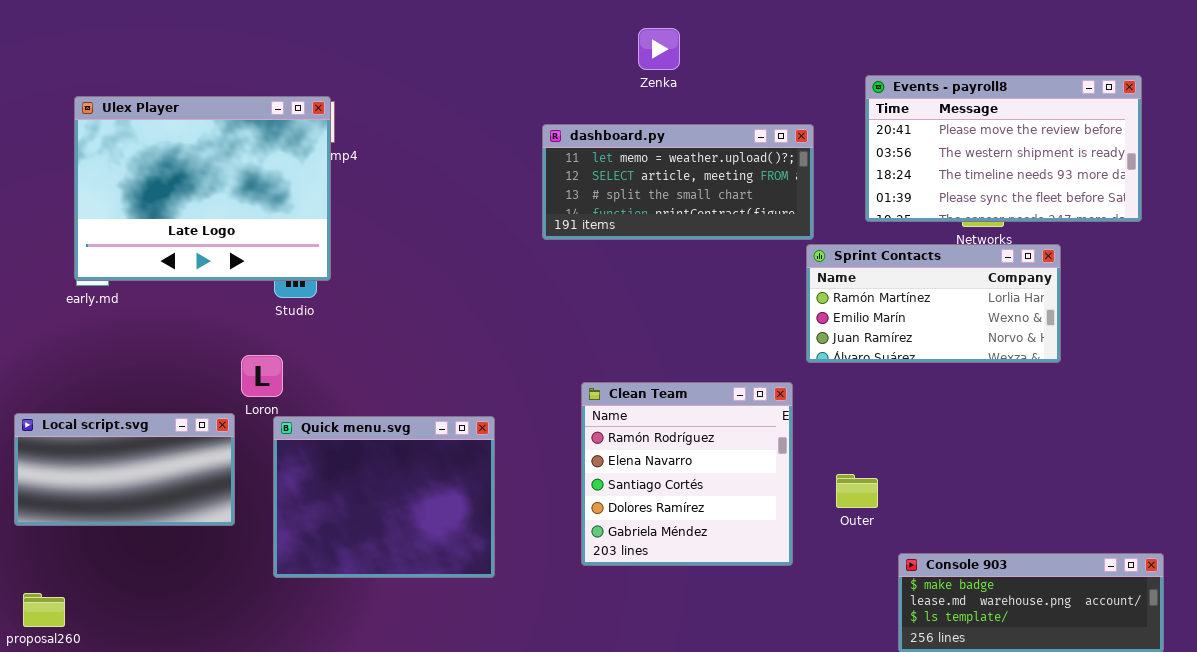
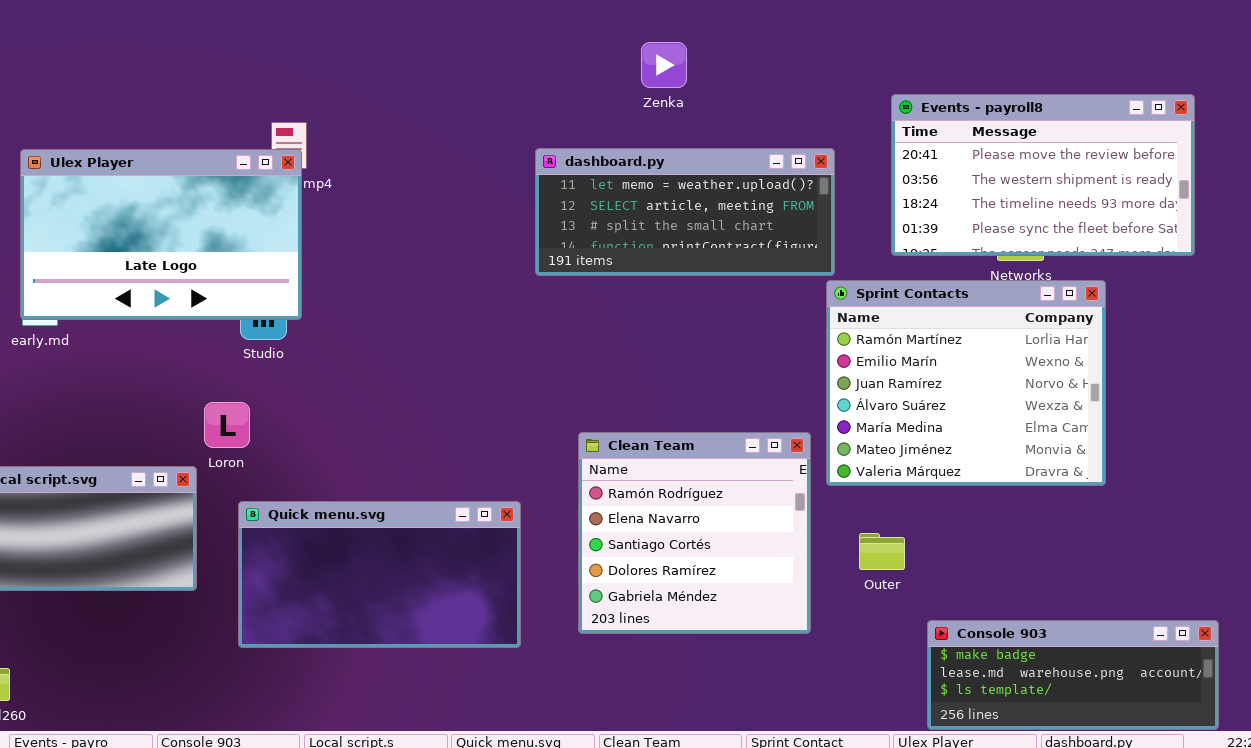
Ulex Player: [74,96,331,281] -> [20,149,302,320], resized
Sprint Contacts: [806,244,1061,363] -> [826,280,1106,486], resized
Quick menu.svg: [273,416,495,578] -> [238,501,521,648], resized

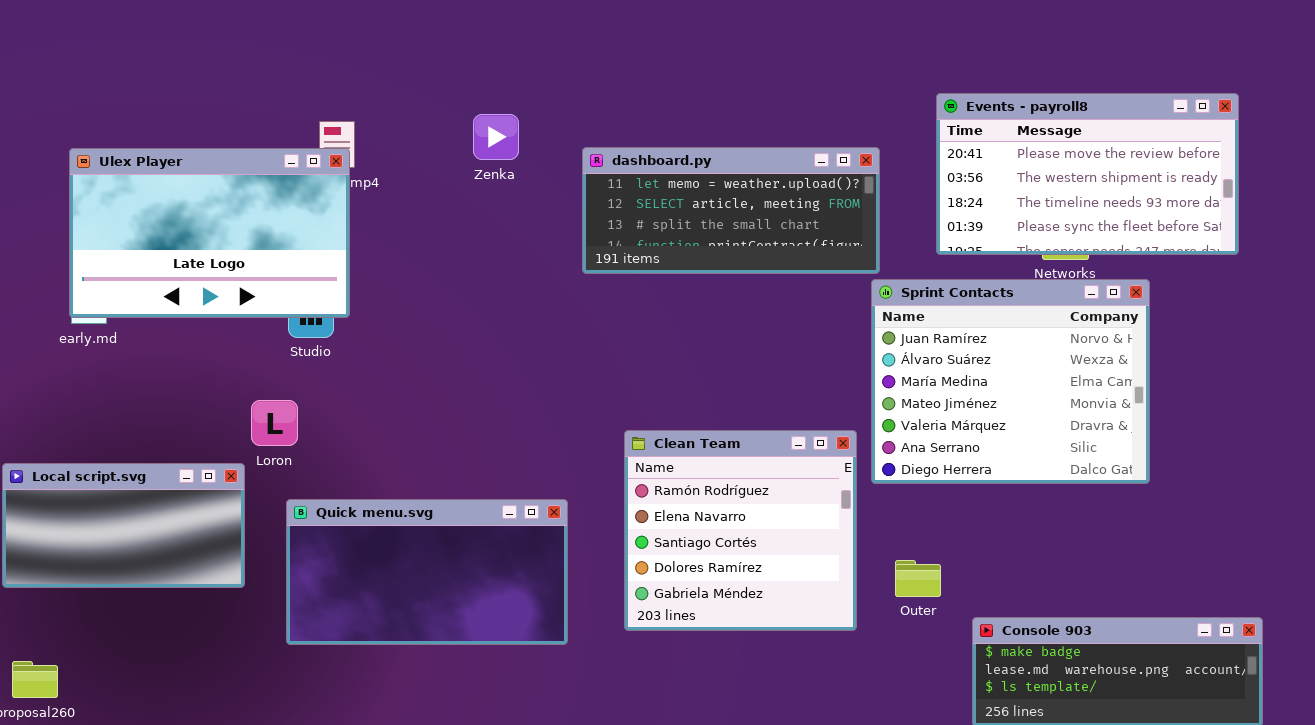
Zenka: [641,42,687,88] -> [473,114,519,160], moved
Sprint Contacts: [826,280,1106,486] -> [871,279,1150,484], scrolled down 2 rows
Outer: [859,533,905,570] -> [895,560,941,597], moved

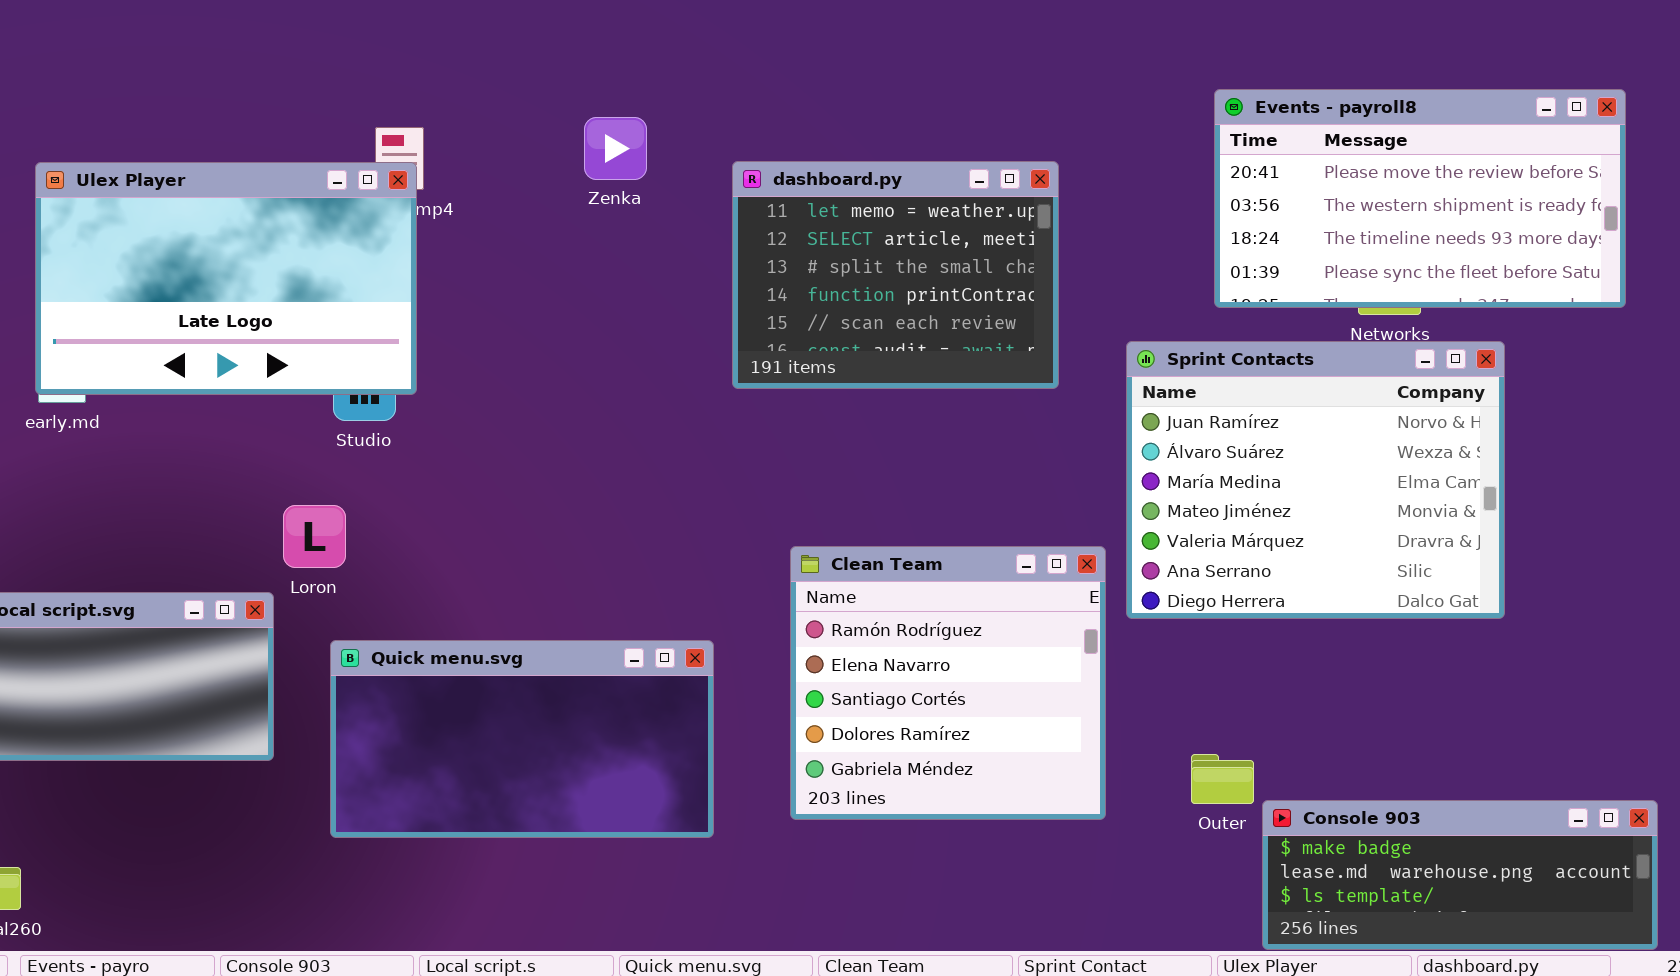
dashboard.py: [582,147,880,274] -> [732,161,1059,389], resized
Outer: [895,560,941,597] -> [1191,754,1254,804], moved

